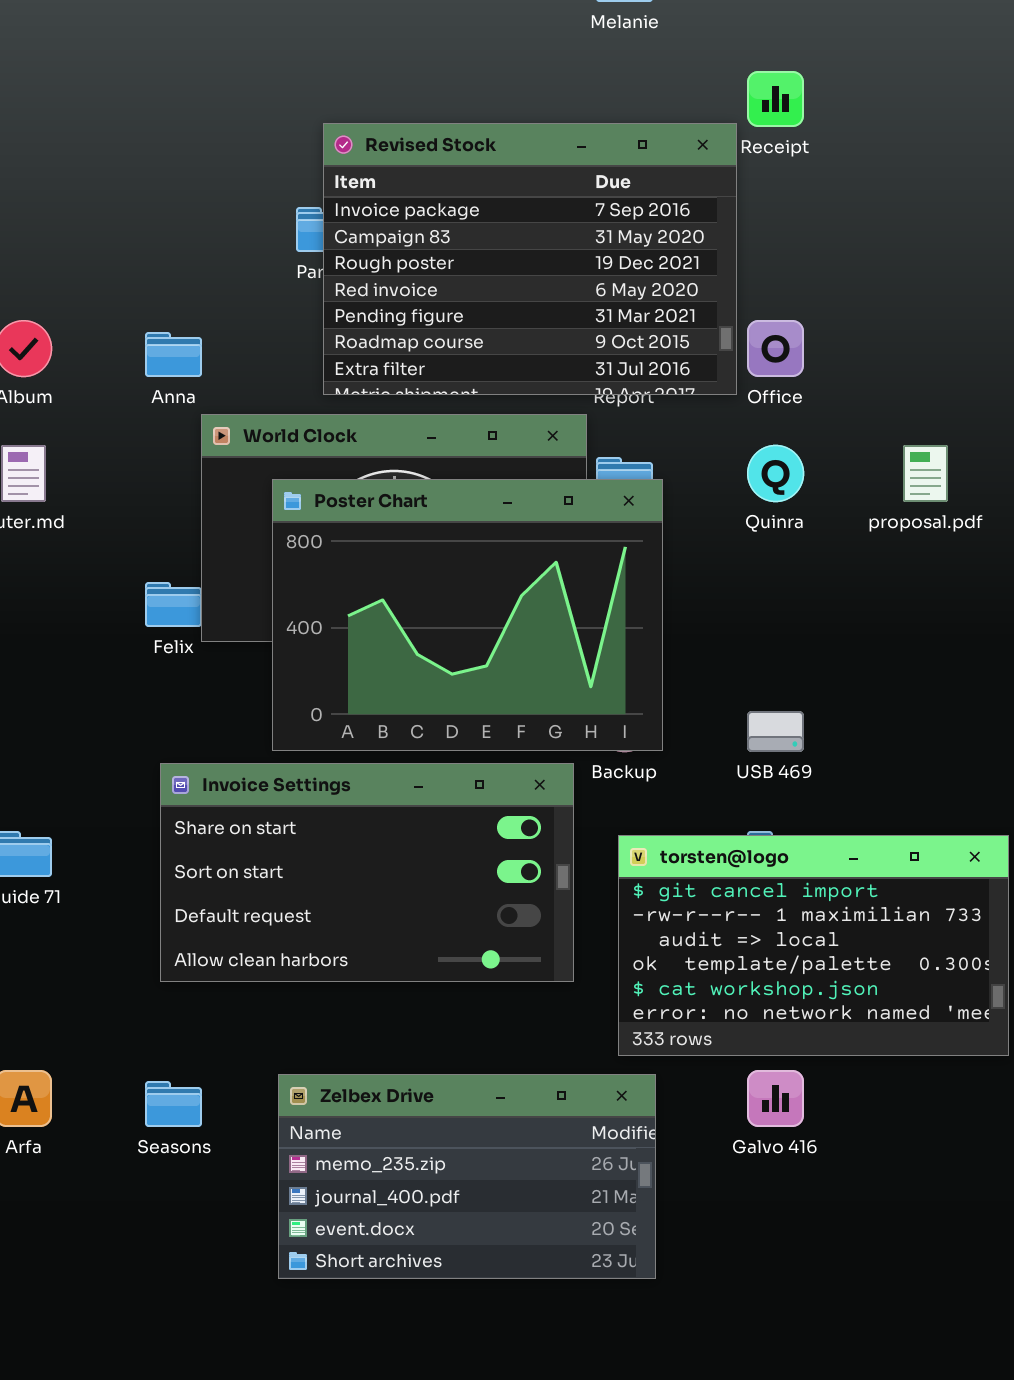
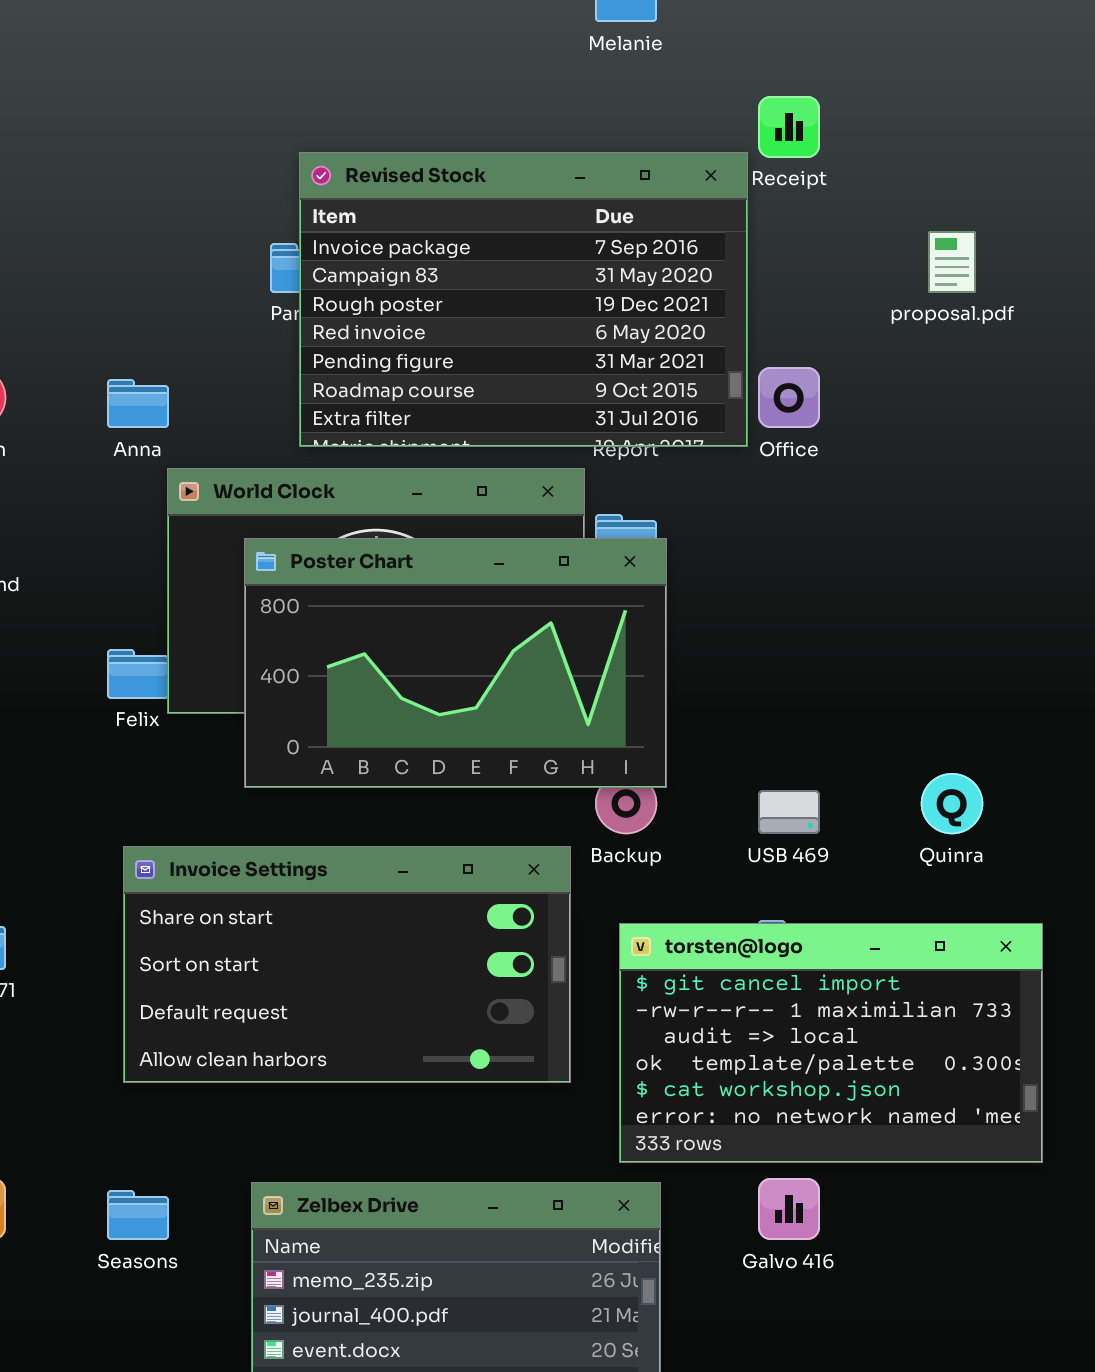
Quinra: [747,445,804,502] -> [921,773,983,834], moved
proposal.pdf: [903,445,948,502] -> [928,231,976,293], moved
Poster Chart: [272,479,663,751] -> [244,538,667,788], resized

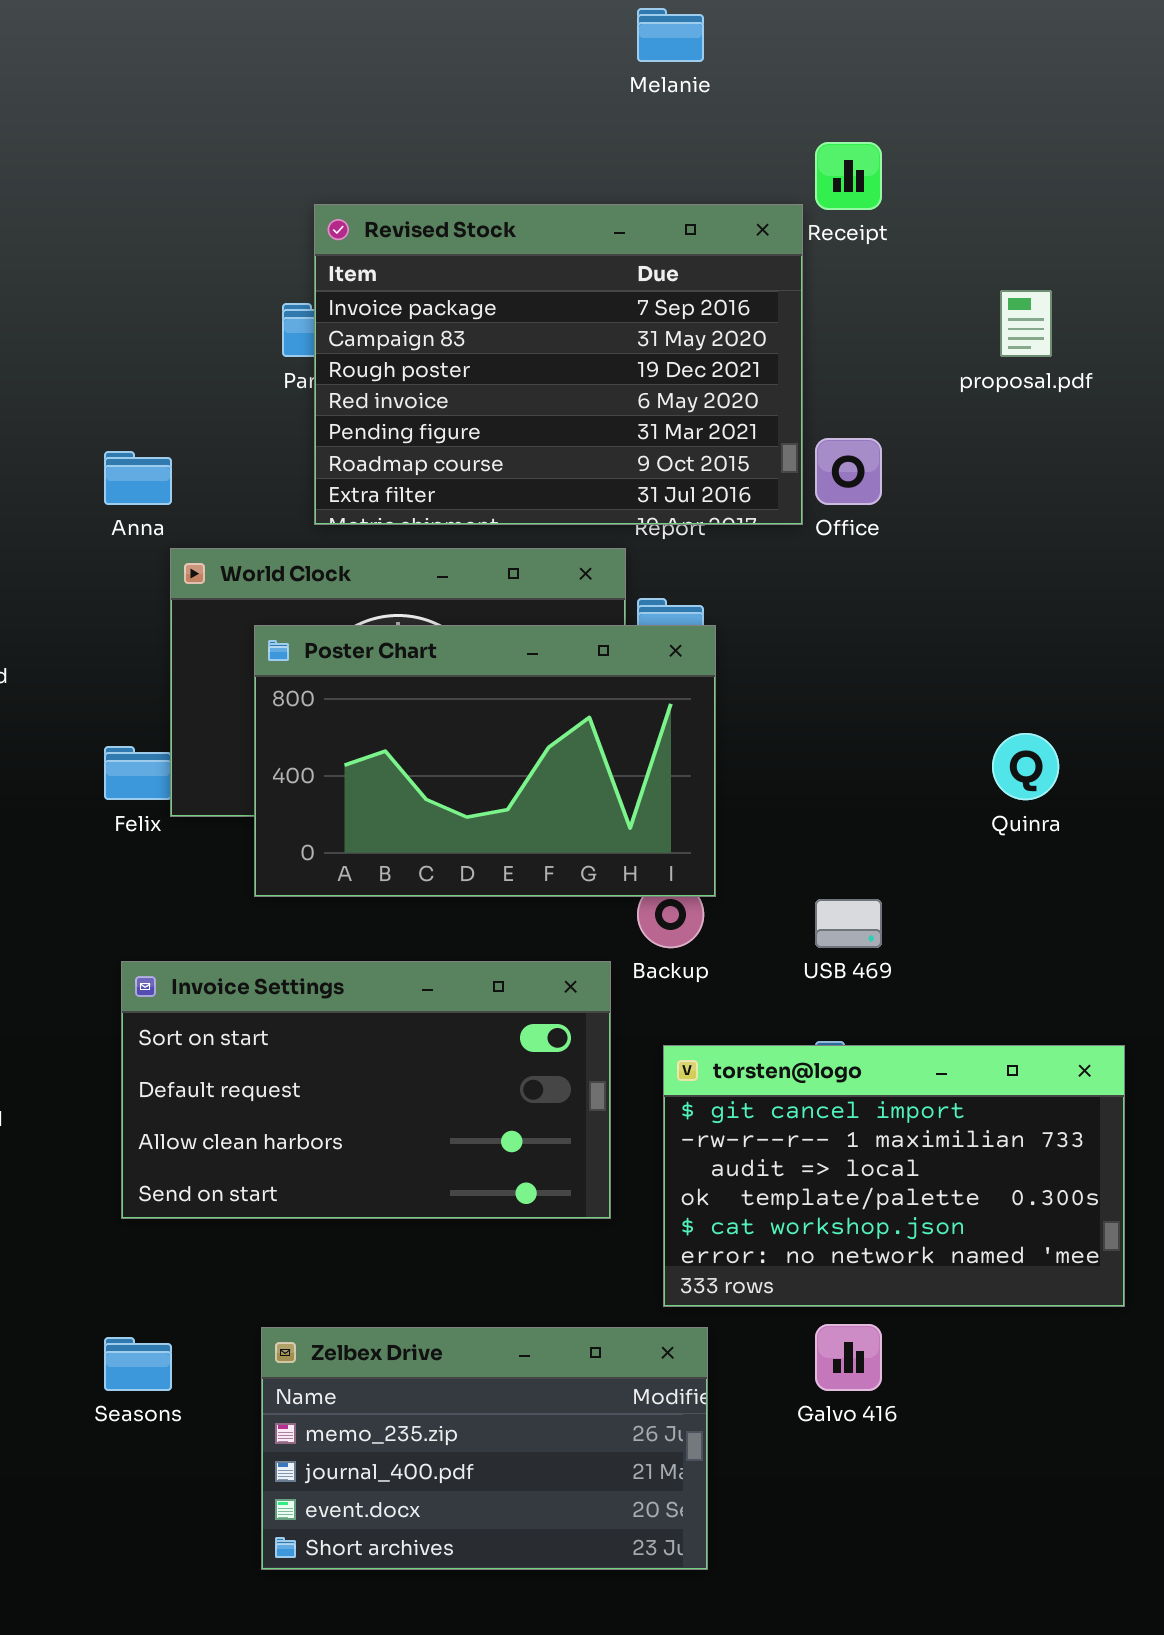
Quinra: [921,773,983,834] -> [992,733,1059,800], moved
Invoice Settings: [123,846,571,1083] -> [121,961,611,1219], scrolled down 1 row

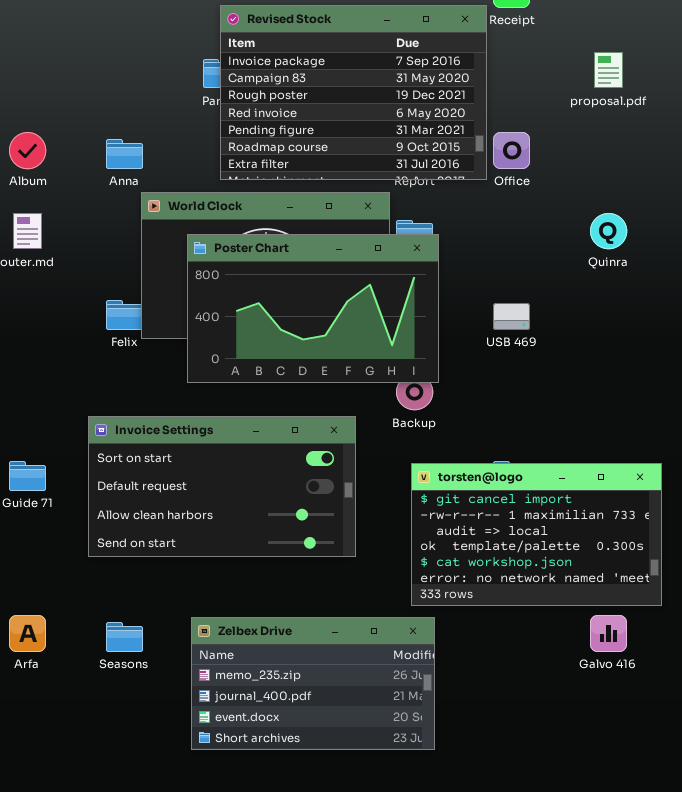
Quinra: [992,733,1059,800] -> [590,213,627,249], moved
USB 469: [815,899,882,948] -> [493,303,530,330], moved
Invoice Settings: [121,961,611,1219] -> [88,416,356,557], moved
Galvo 416: [815,1324,882,1391] -> [590,615,627,652], moved

